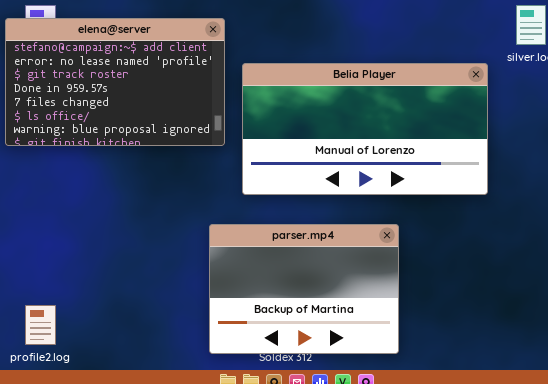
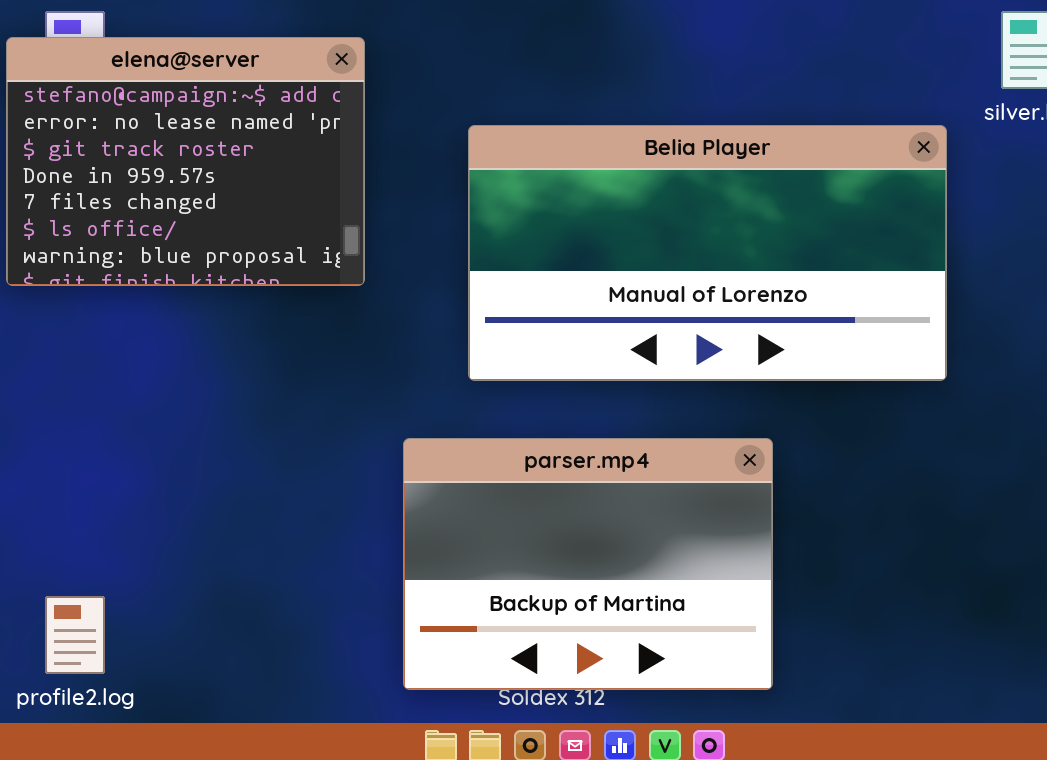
elena@server: [5,18,225,146] -> [6,37,365,286], resized

